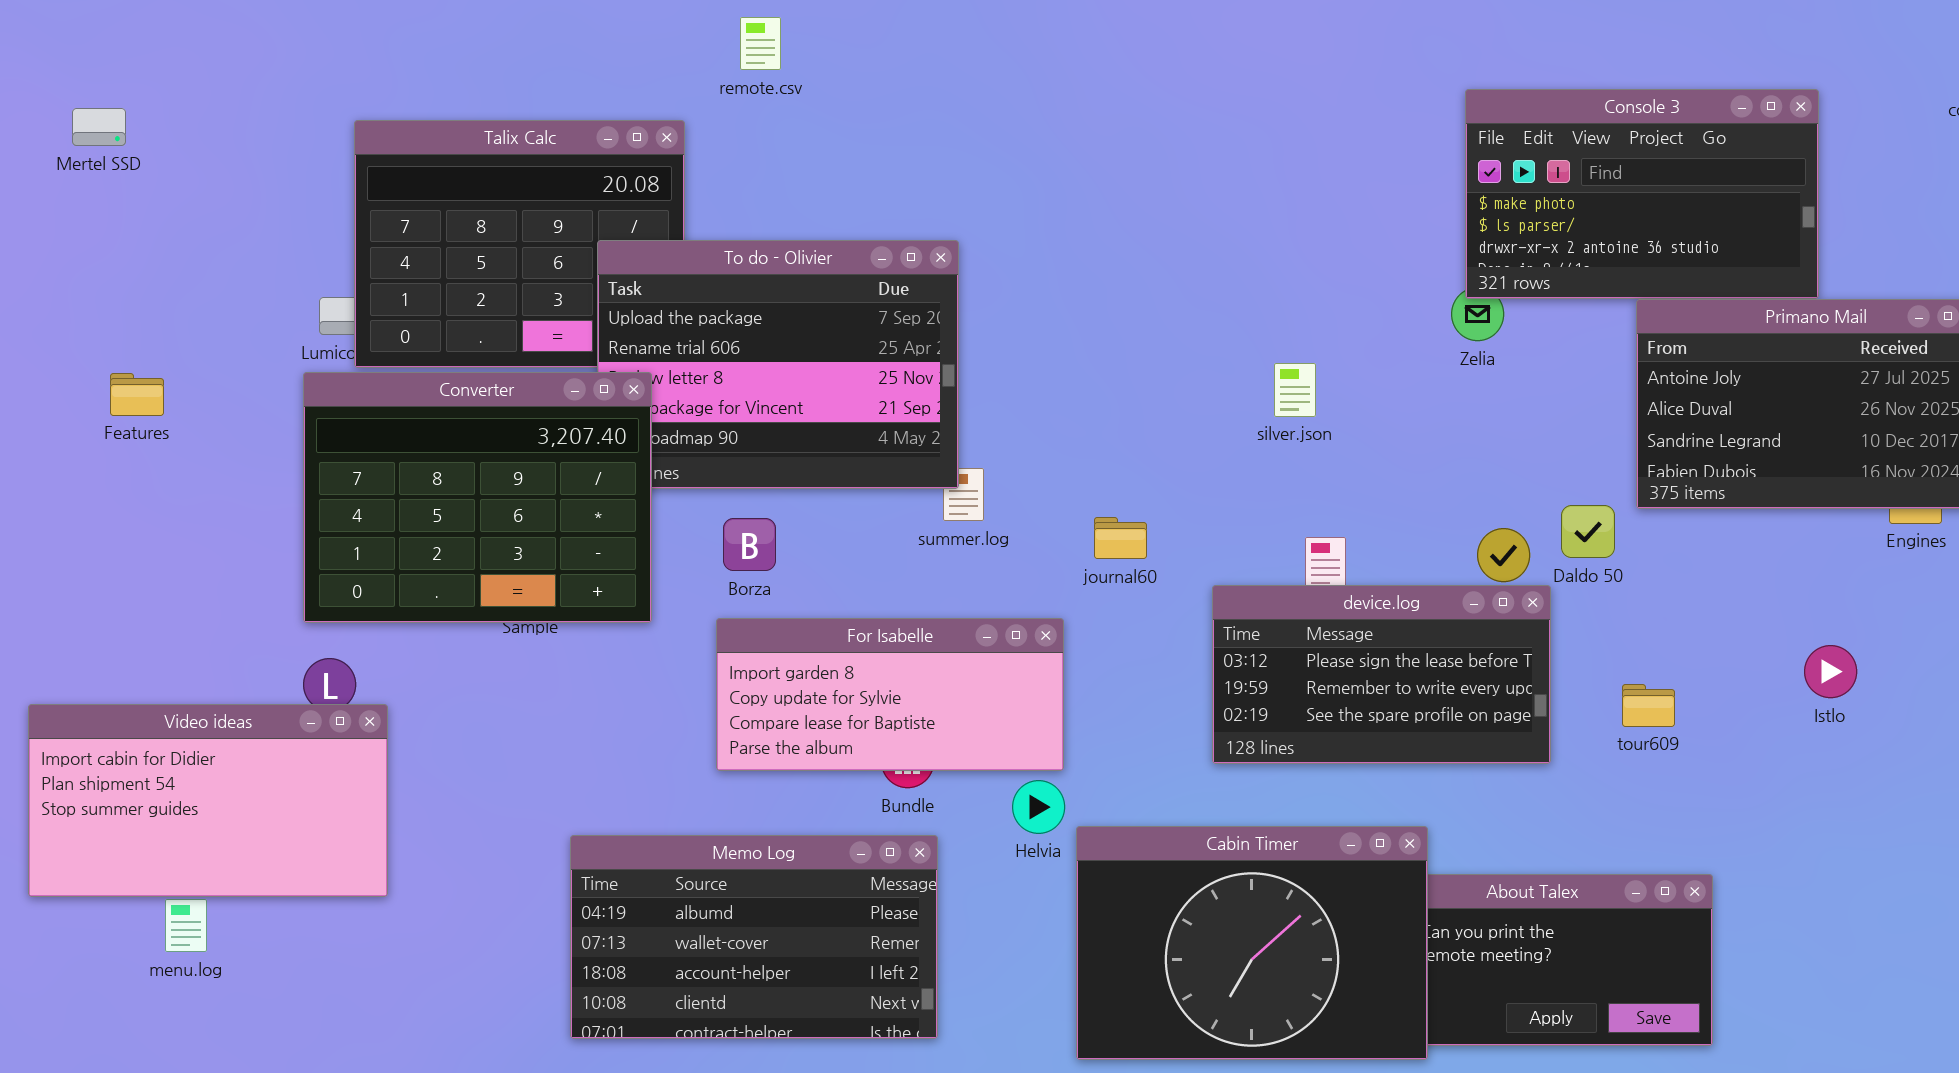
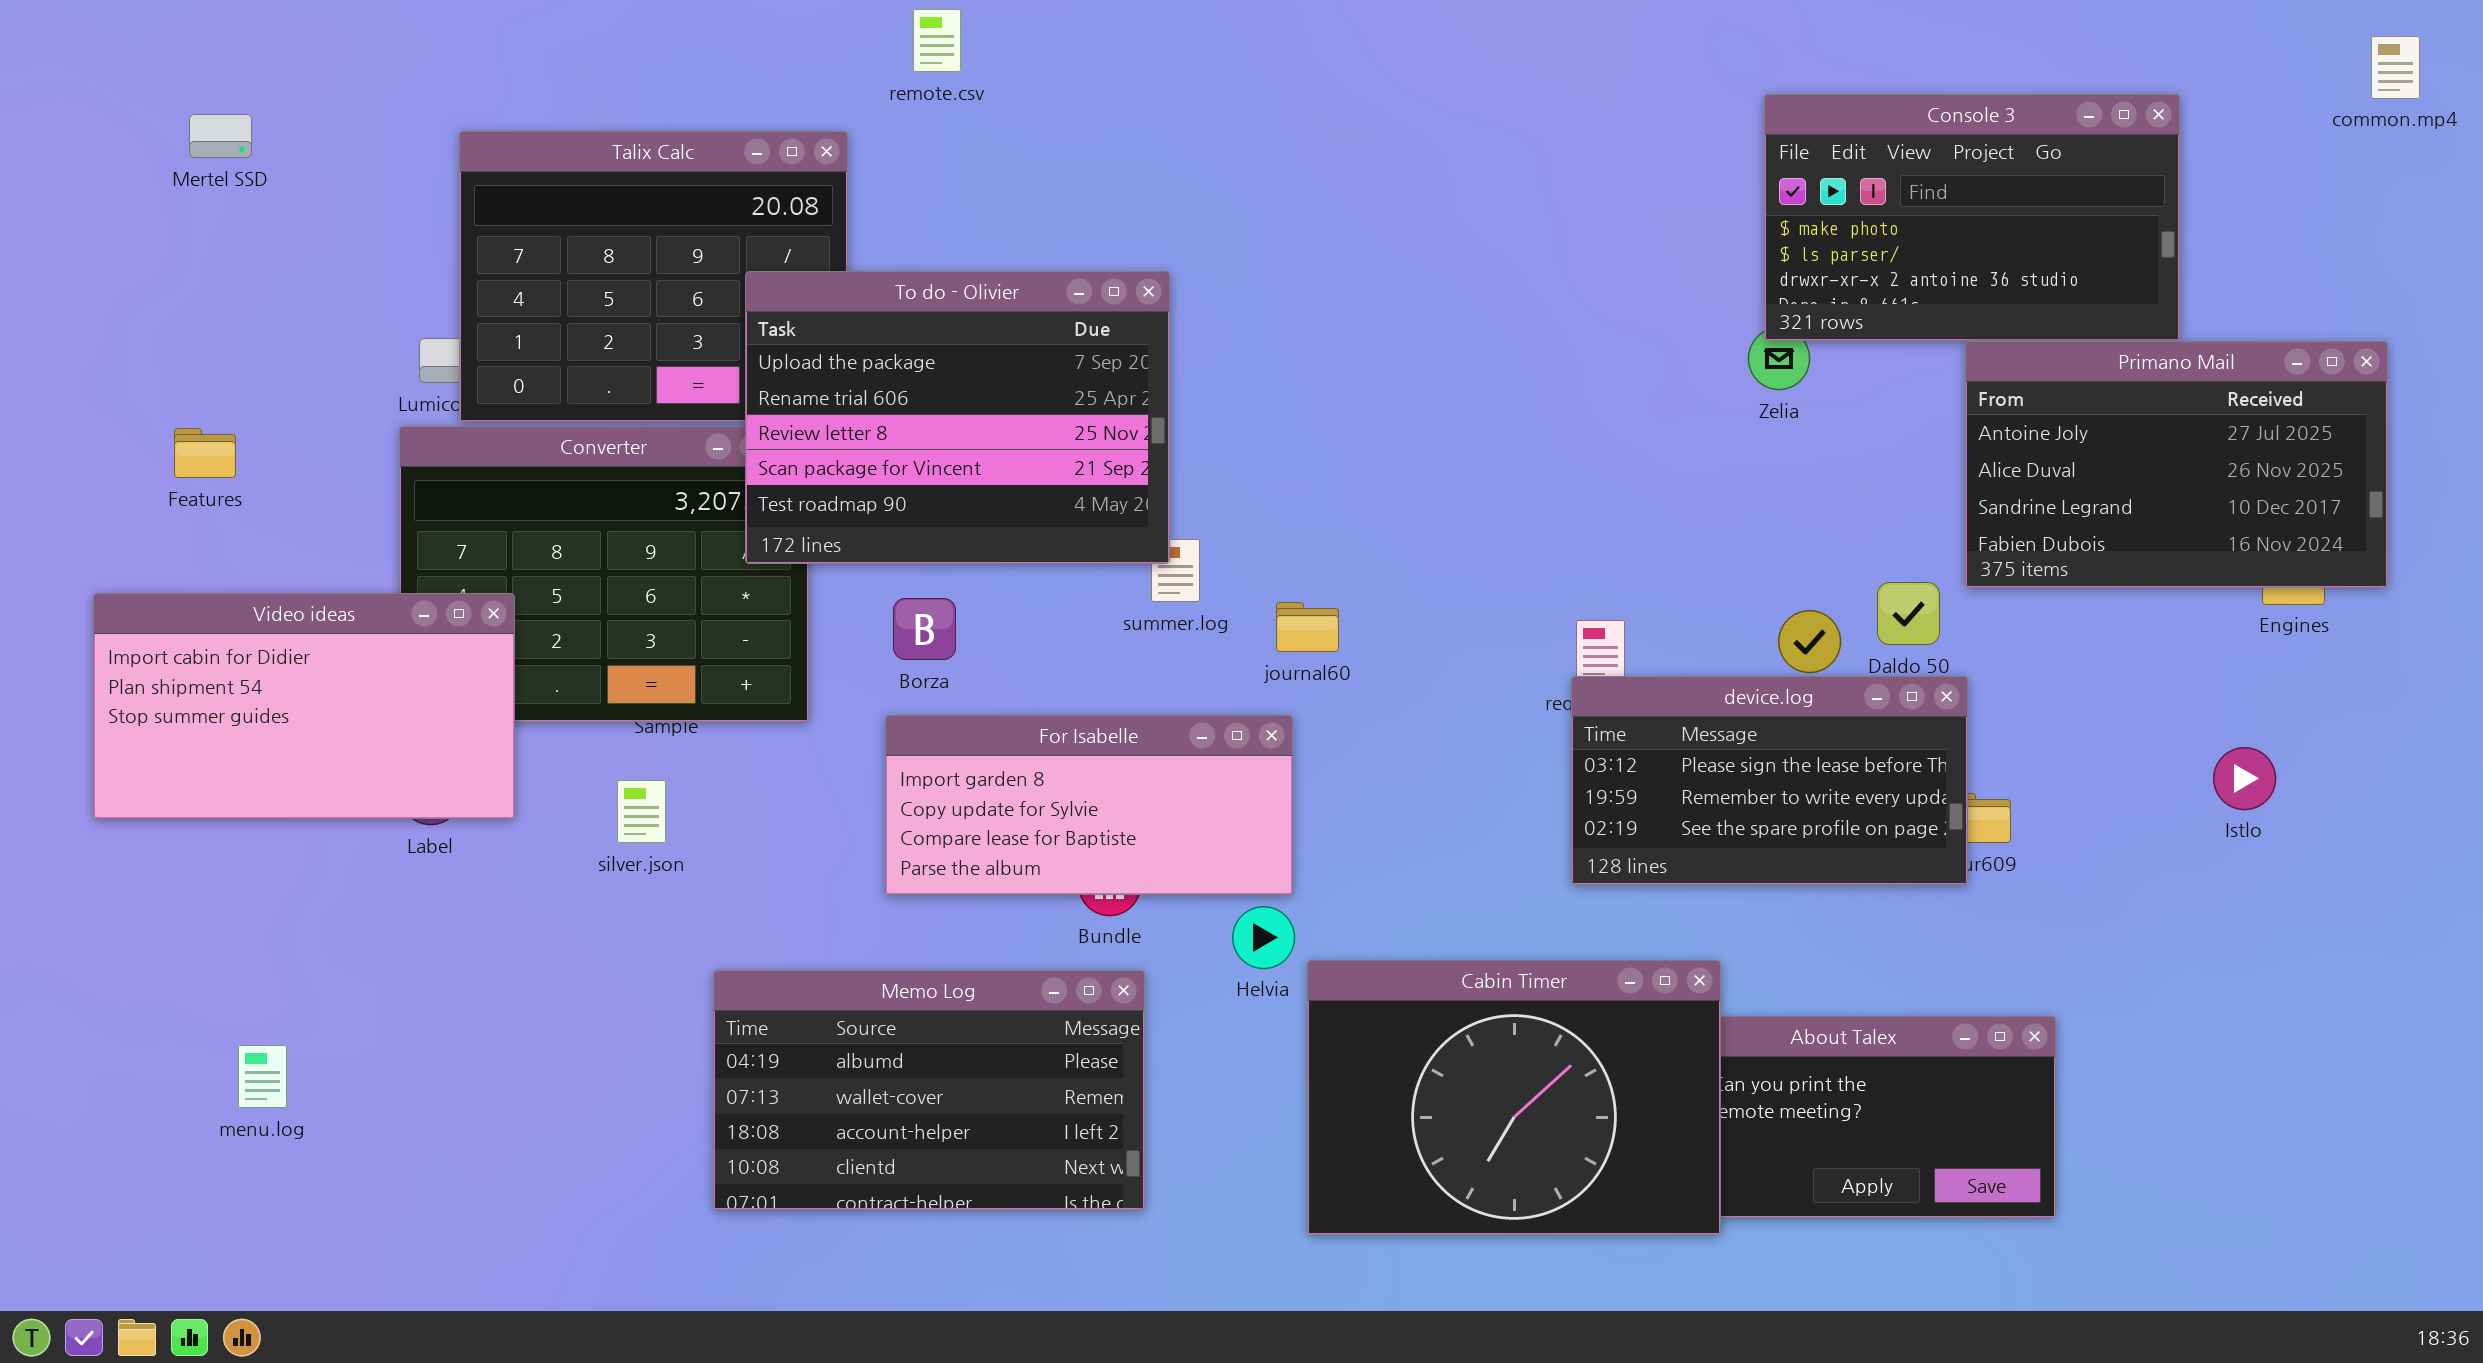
Mertel SSD: [72,108,126,146] -> [189,114,252,158], moved
To do - Olivier: [597,240,959,489] -> [745,271,1170,564], raised
silver.json: [1274,363,1316,417] -> [617,780,666,843], moved
journal60: [1094,517,1147,559] -> [1276,602,1339,652], moved
device.log: [1212,585,1551,764] -> [1571,676,1968,885], moved
Istlo: [1804,645,1857,698] -> [2213,747,2276,810], moved
Video ideas: [28,704,388,897] -> [93,593,515,819], moved

